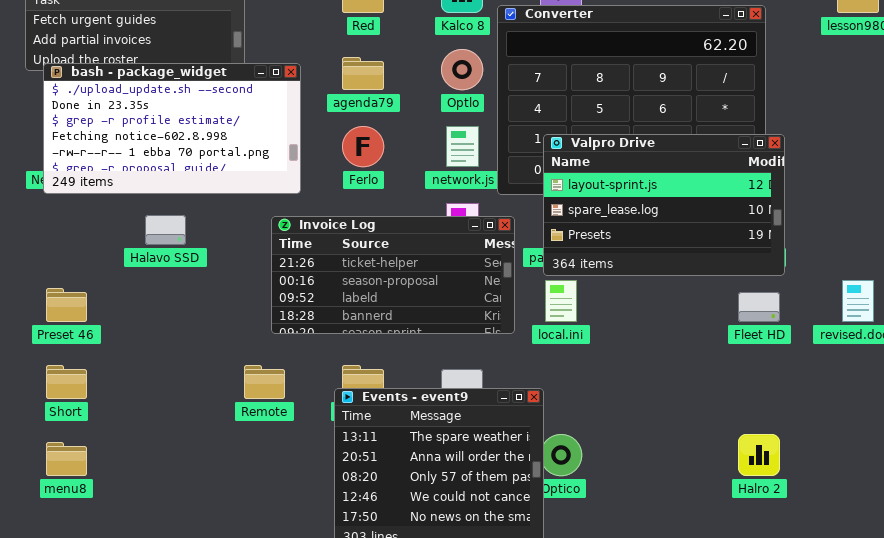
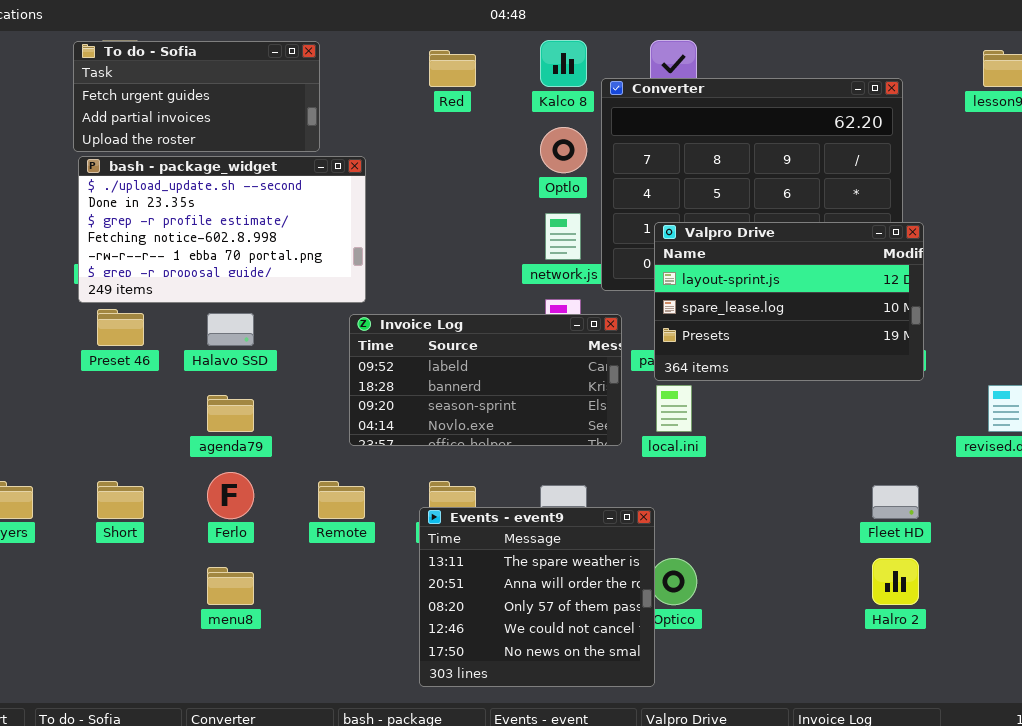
agenda79: [342,57,384,90] -> [207,395,254,432], moved
bash - package_widget: [43,63,301,194] -> [78,156,366,303], moved
Ferlo: [342,126,384,167] -> [207,472,254,519], moved
Invoice Log: [271,216,515,334] -> [349,314,622,446], scrolled down 2 rows
Preset 46: [46,288,87,322] -> [97,309,144,346], moved
Fleet HD: [738,292,780,322] -> [872,485,919,519], moved
menu8: [46,442,87,476] -> [207,567,254,605], moved

